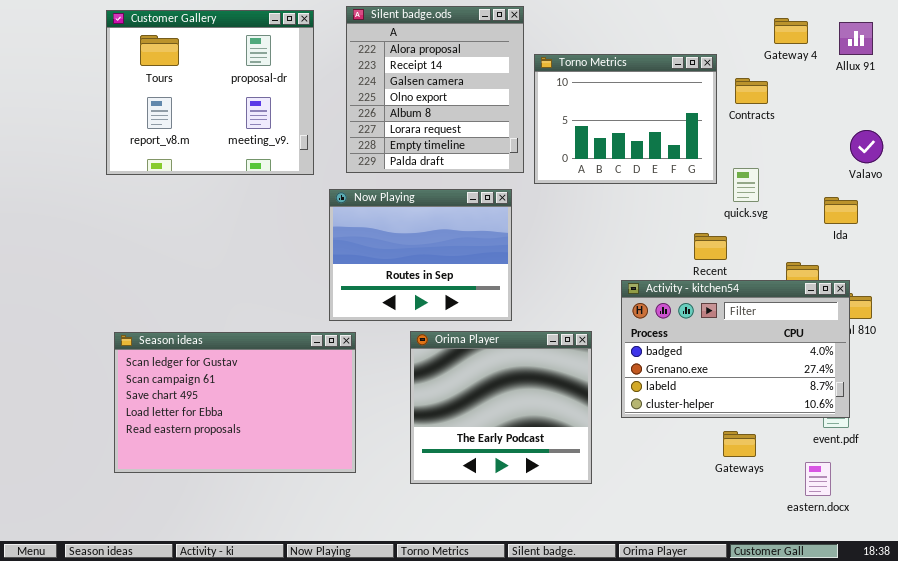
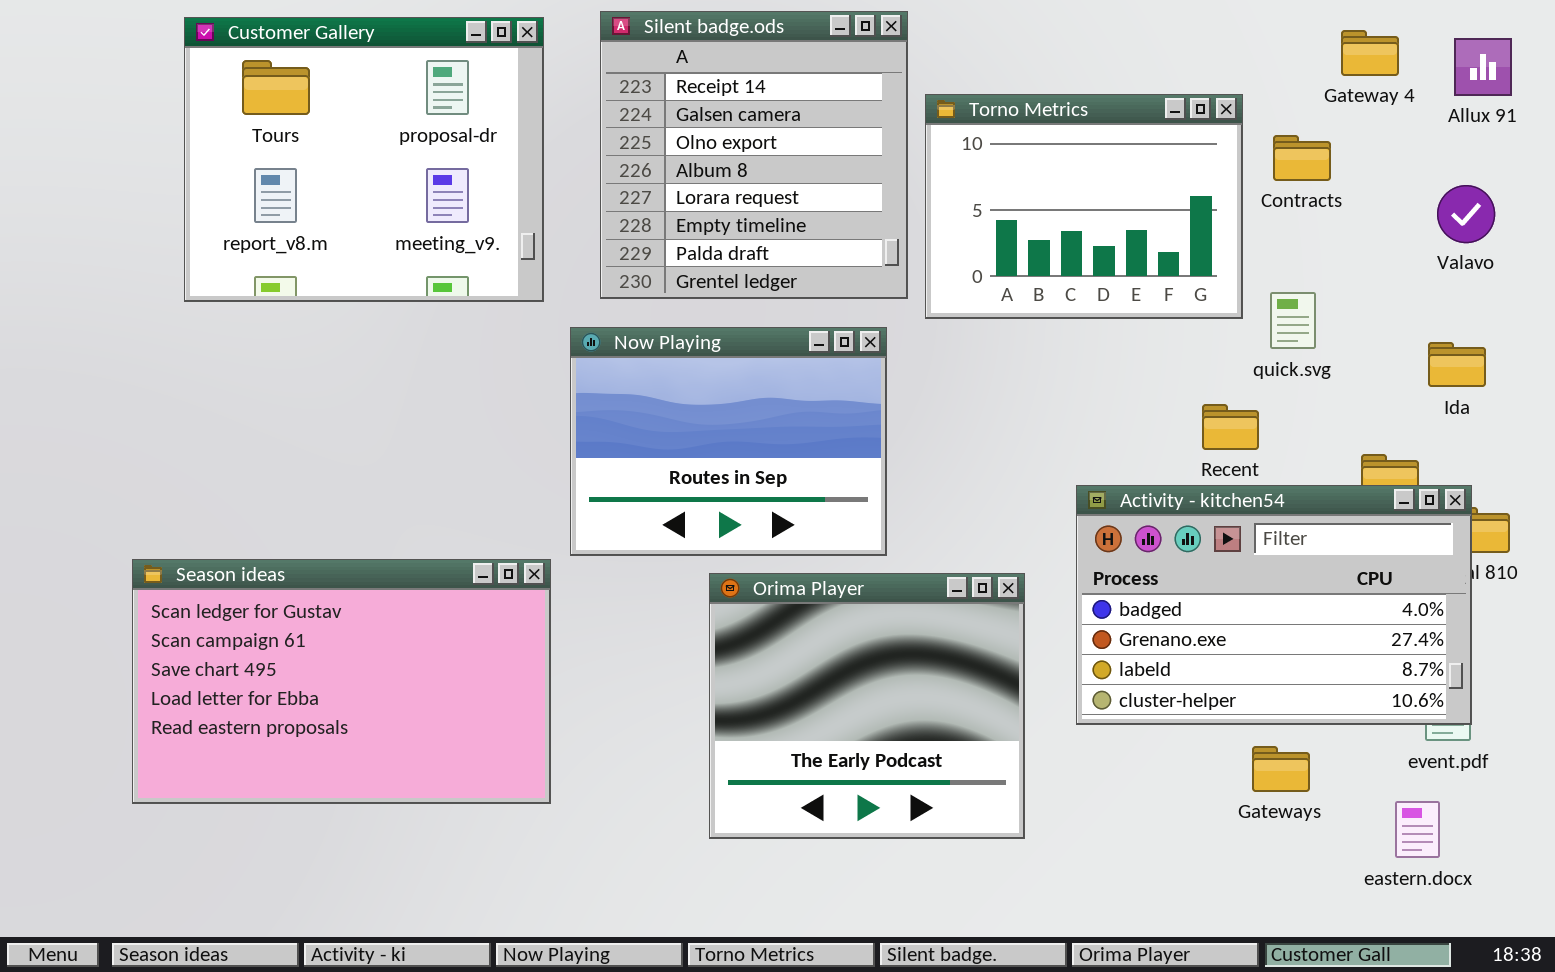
Silent badge.ods: [346,6,524,173] -> [600,11,908,299], scrolled down 1 row
Valavo: [850,130,883,163] -> [1437,185,1495,243], moved
Season ideas: [114,332,356,473] -> [132,559,551,804], moved

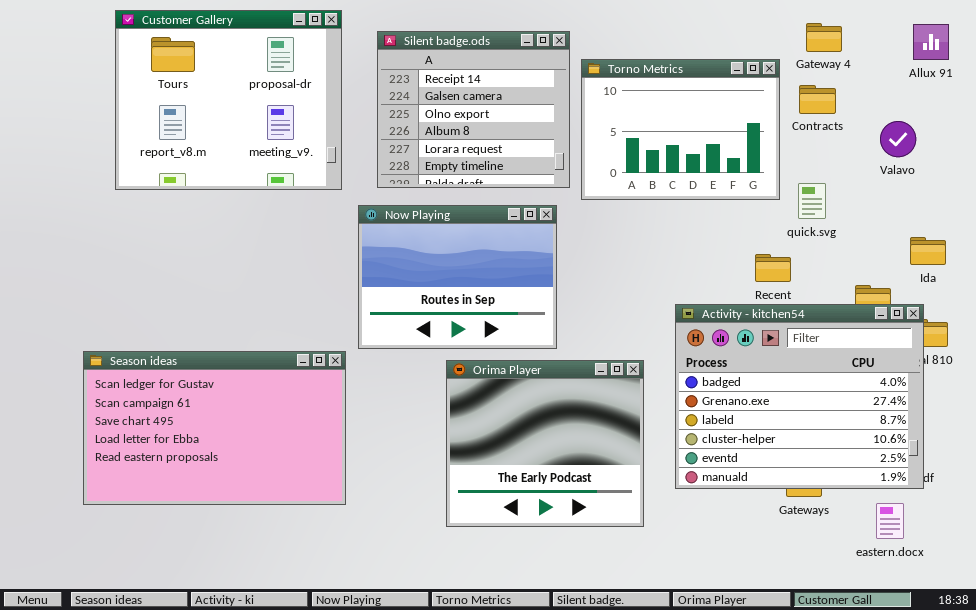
Silent badge.ods: [600,11,908,299] -> [377,31,570,188], resized
Gateway 4: [1341,30,1399,76] -> [806,23,842,52], moved
Valavo: [1437,185,1495,243] -> [880,121,916,157], moved
Ida: [1428,342,1486,387] -> [910,237,946,265], moved
Activity - kitchen54: [1076,485,1472,725] -> [675,304,924,489], resized

